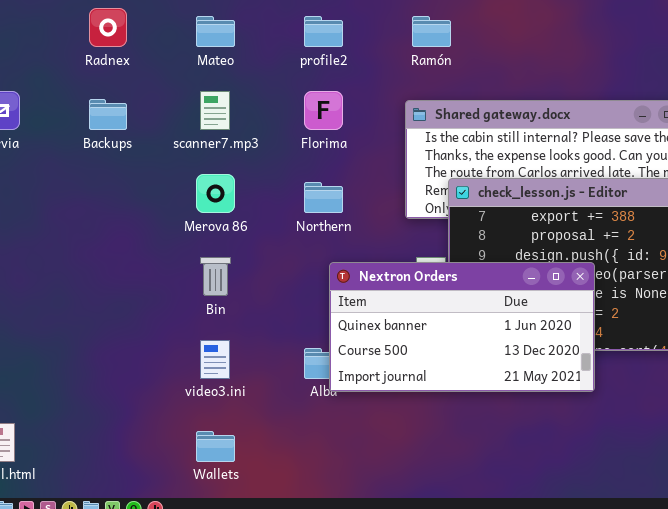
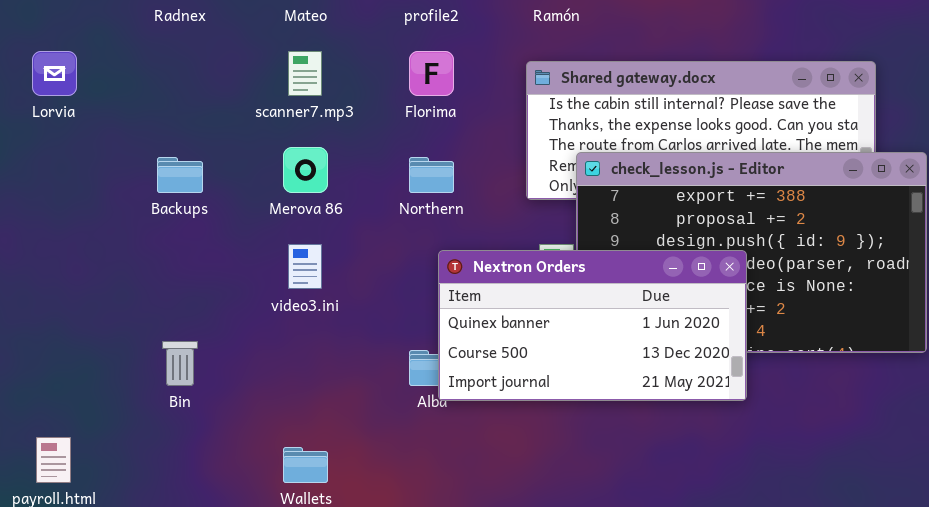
Backups: [89,99,127,130] -> [157,157,203,193], moved
Bin: [200,257,231,296] -> [162,341,198,386], moved
video3.ini: [200,340,230,379] -> [288,244,322,289], moved

